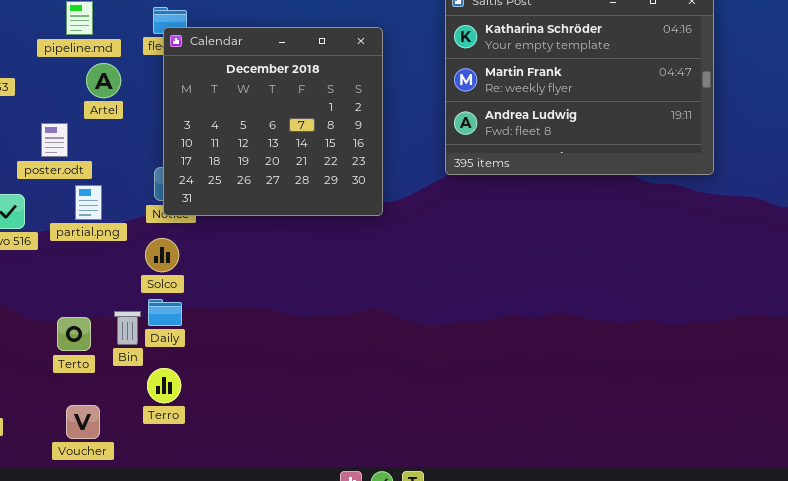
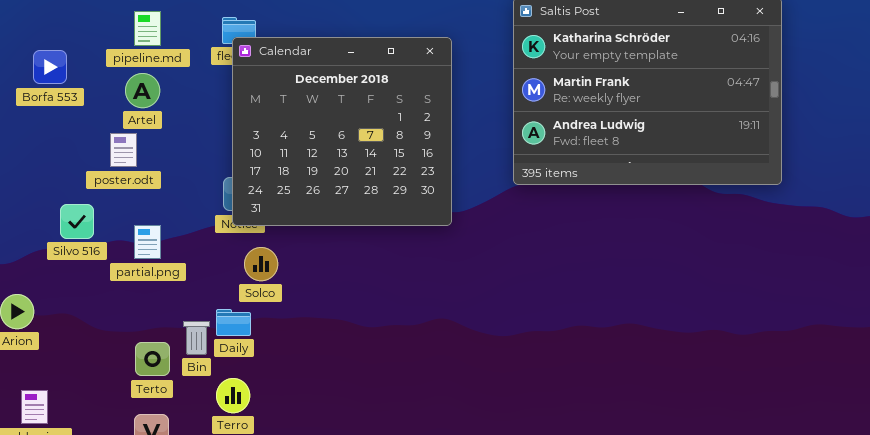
Artel: [86,63,121,98] -> [125,73,160,108], moved
partial.png: [75,185,102,220] -> [134,225,161,259], moved
Solco: [145,238,179,272] -> [244,247,278,281], moved
Terto: [57,317,91,351] -> [135,342,170,376], moved

